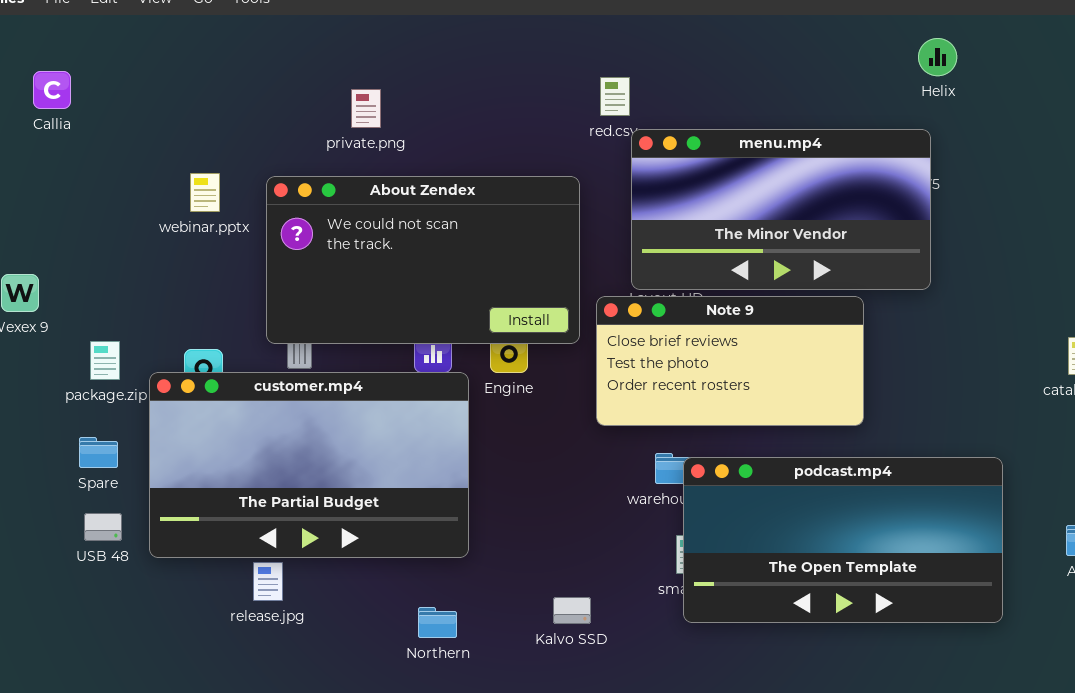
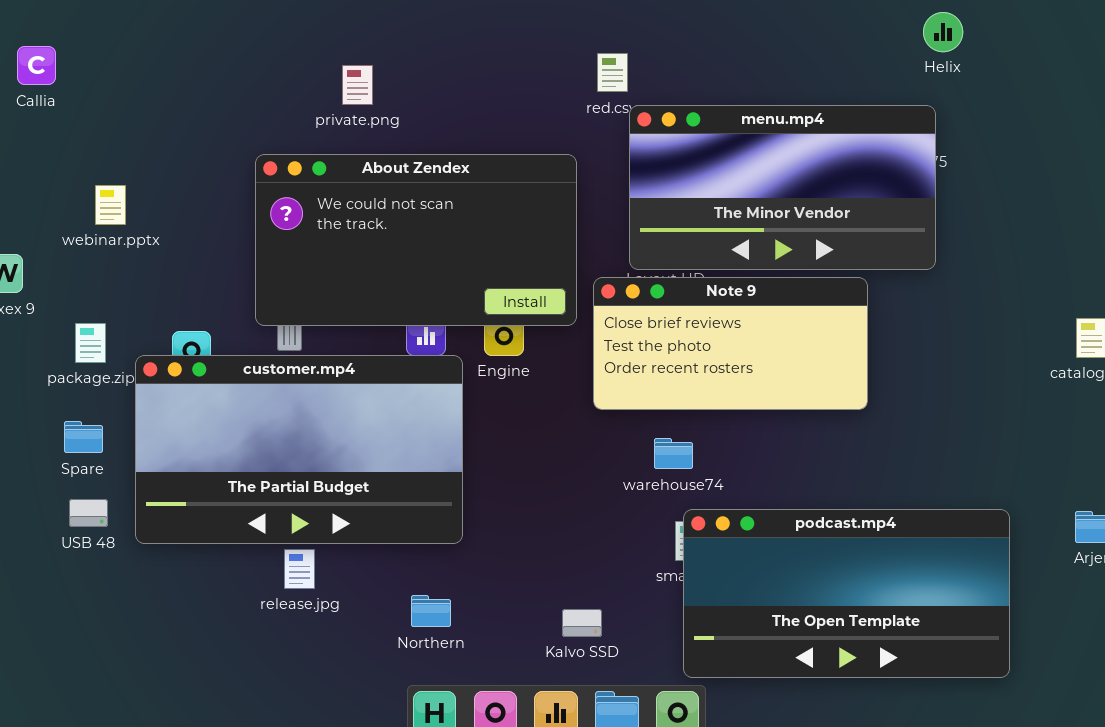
webinar.pptx: [190,173,220,212] -> [95,185,126,225], moved
podcast.mp4: [683,457,1003,623] -> [683,509,1010,678], moved
release.jpg: [253,562,283,601] -> [284,549,315,589], moved
Kalvo SSD: [553,597,591,624] -> [562,609,602,637], moved

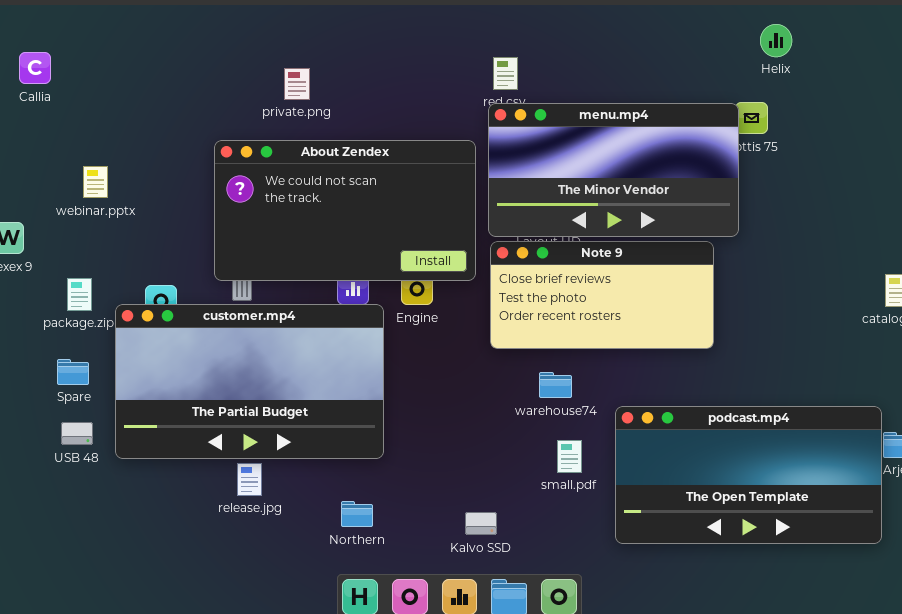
menu.mp4: [629,105,936,270] -> [488,103,739,237], moved
podcast.mp4: [683,509,1010,678] -> [615,406,882,544], moved

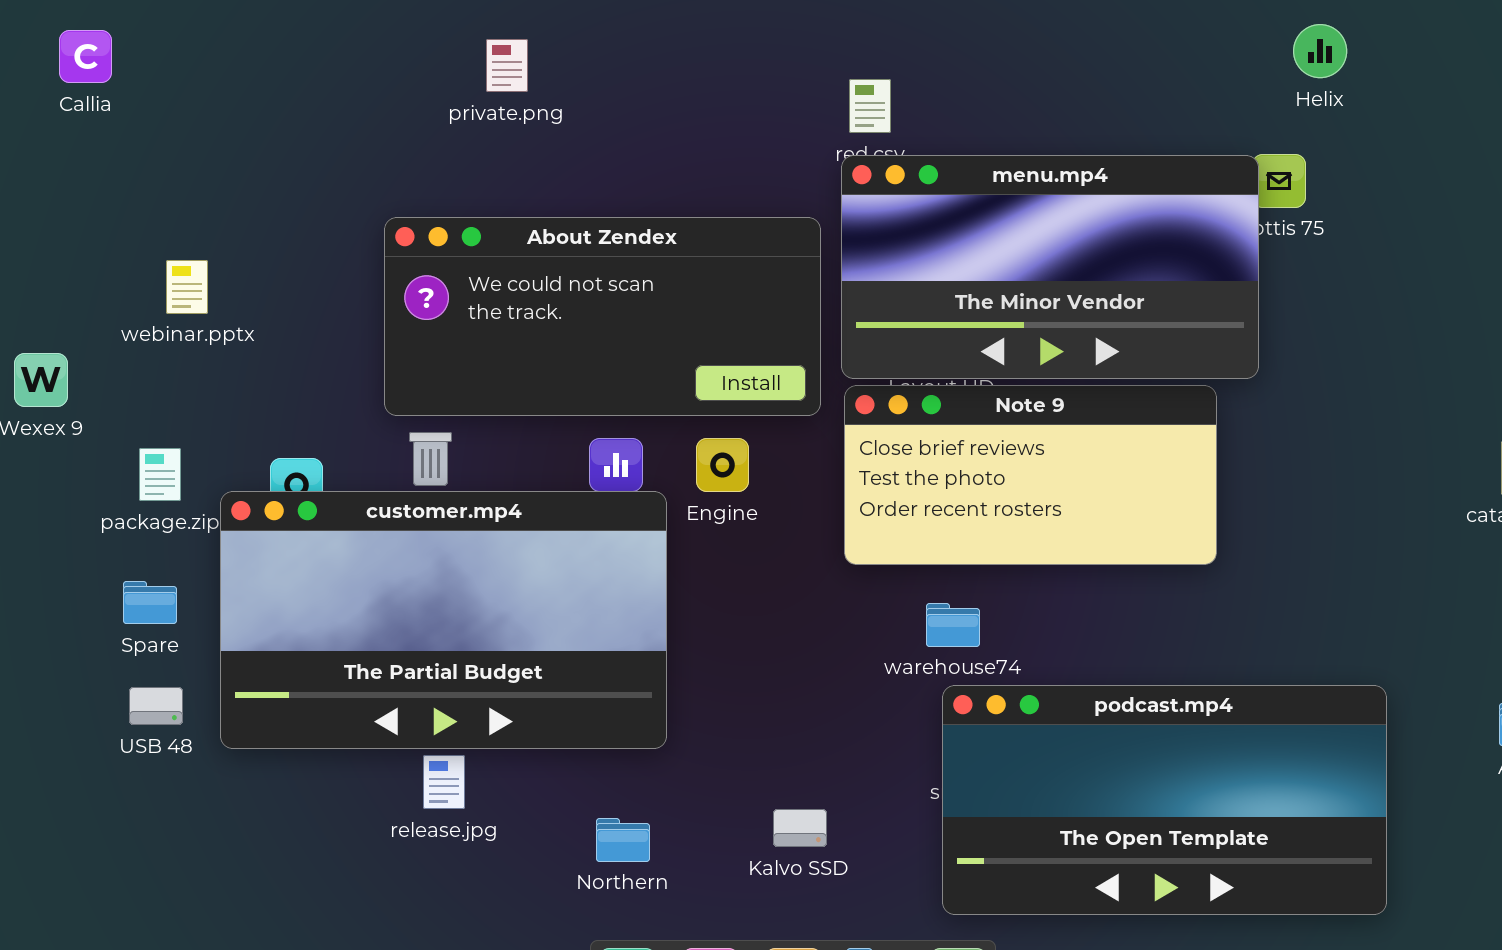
Callia: [19,52,51,84] -> [59,30,112,83], moved
private.png: [284,68,310,100] -> [486,39,528,92], moved
About Zendex: [214,140,476,281] -> [384,217,821,416], resized
podcast.mp4: [615,406,882,544] -> [942,685,1387,915], moved
Kalvo SSD: [465,512,497,535] -> [773,809,827,847], moved

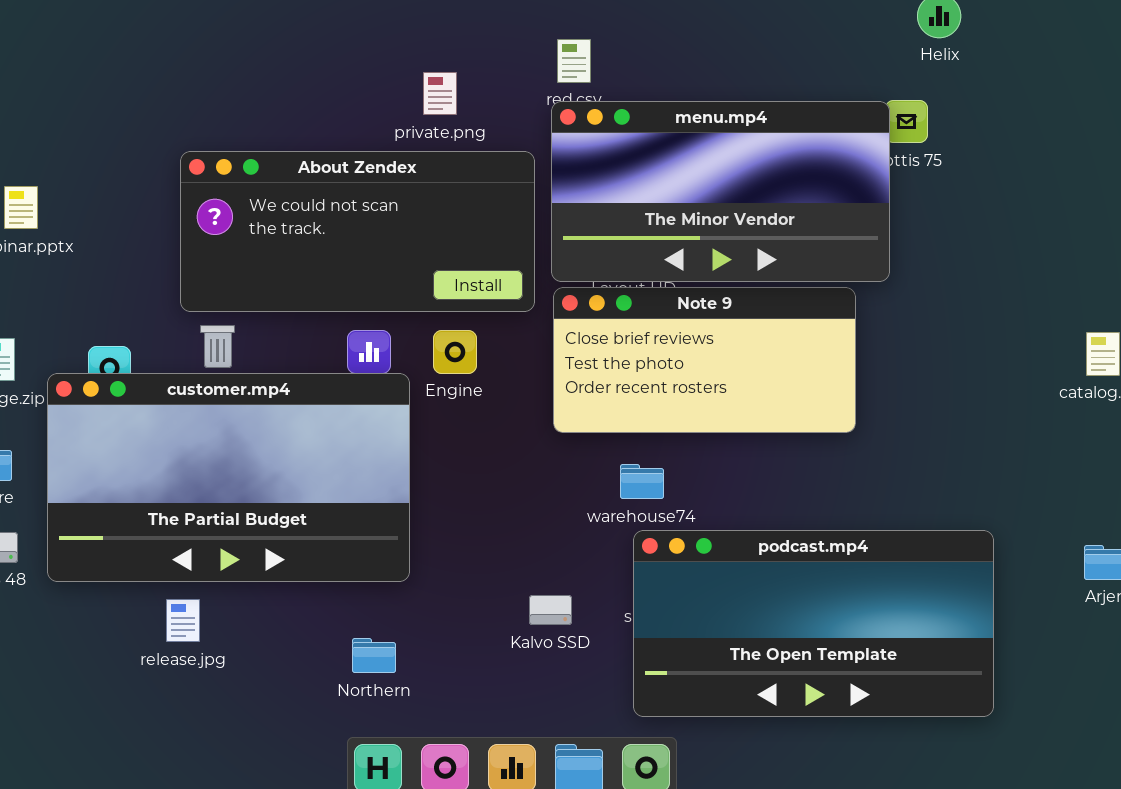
private.png: [486,39,528,92] -> [423,72,457,115], moved
release.jpg: [423,755,465,809] -> [166,599,200,642], moved
Kalvo SSD: [773,809,827,847] -> [529,595,572,625], moved

